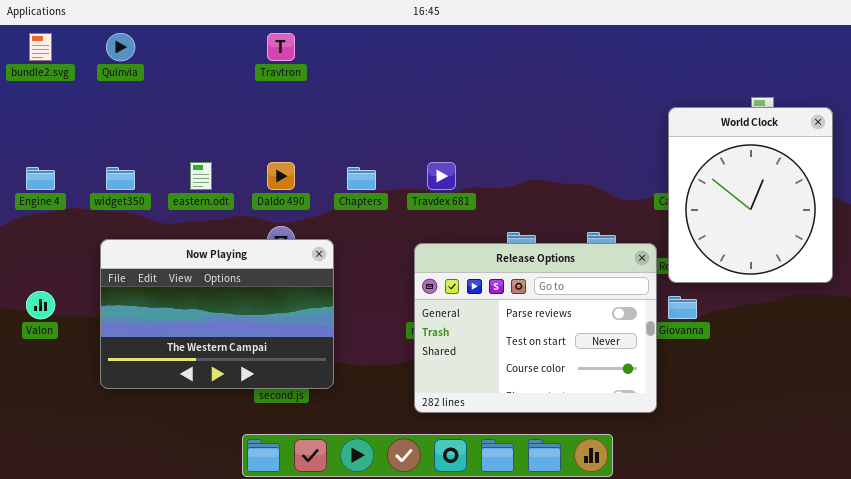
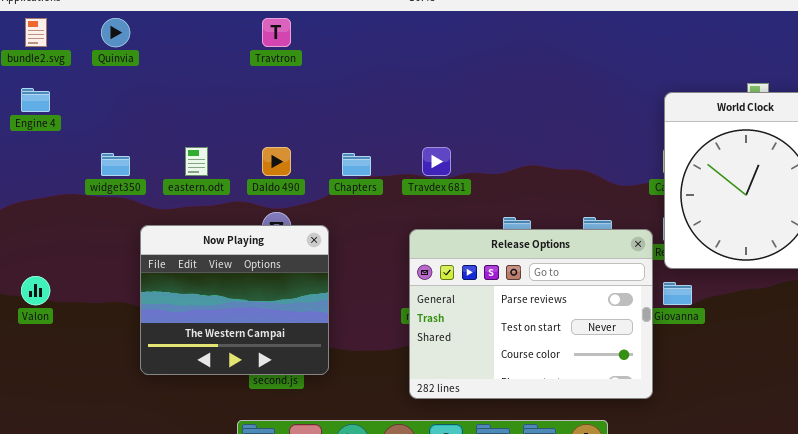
Engine 4: [26,167,55,190] -> [21,88,50,112], moved
Now Playing: [100,239,334,389] -> [140,225,329,375], resized

